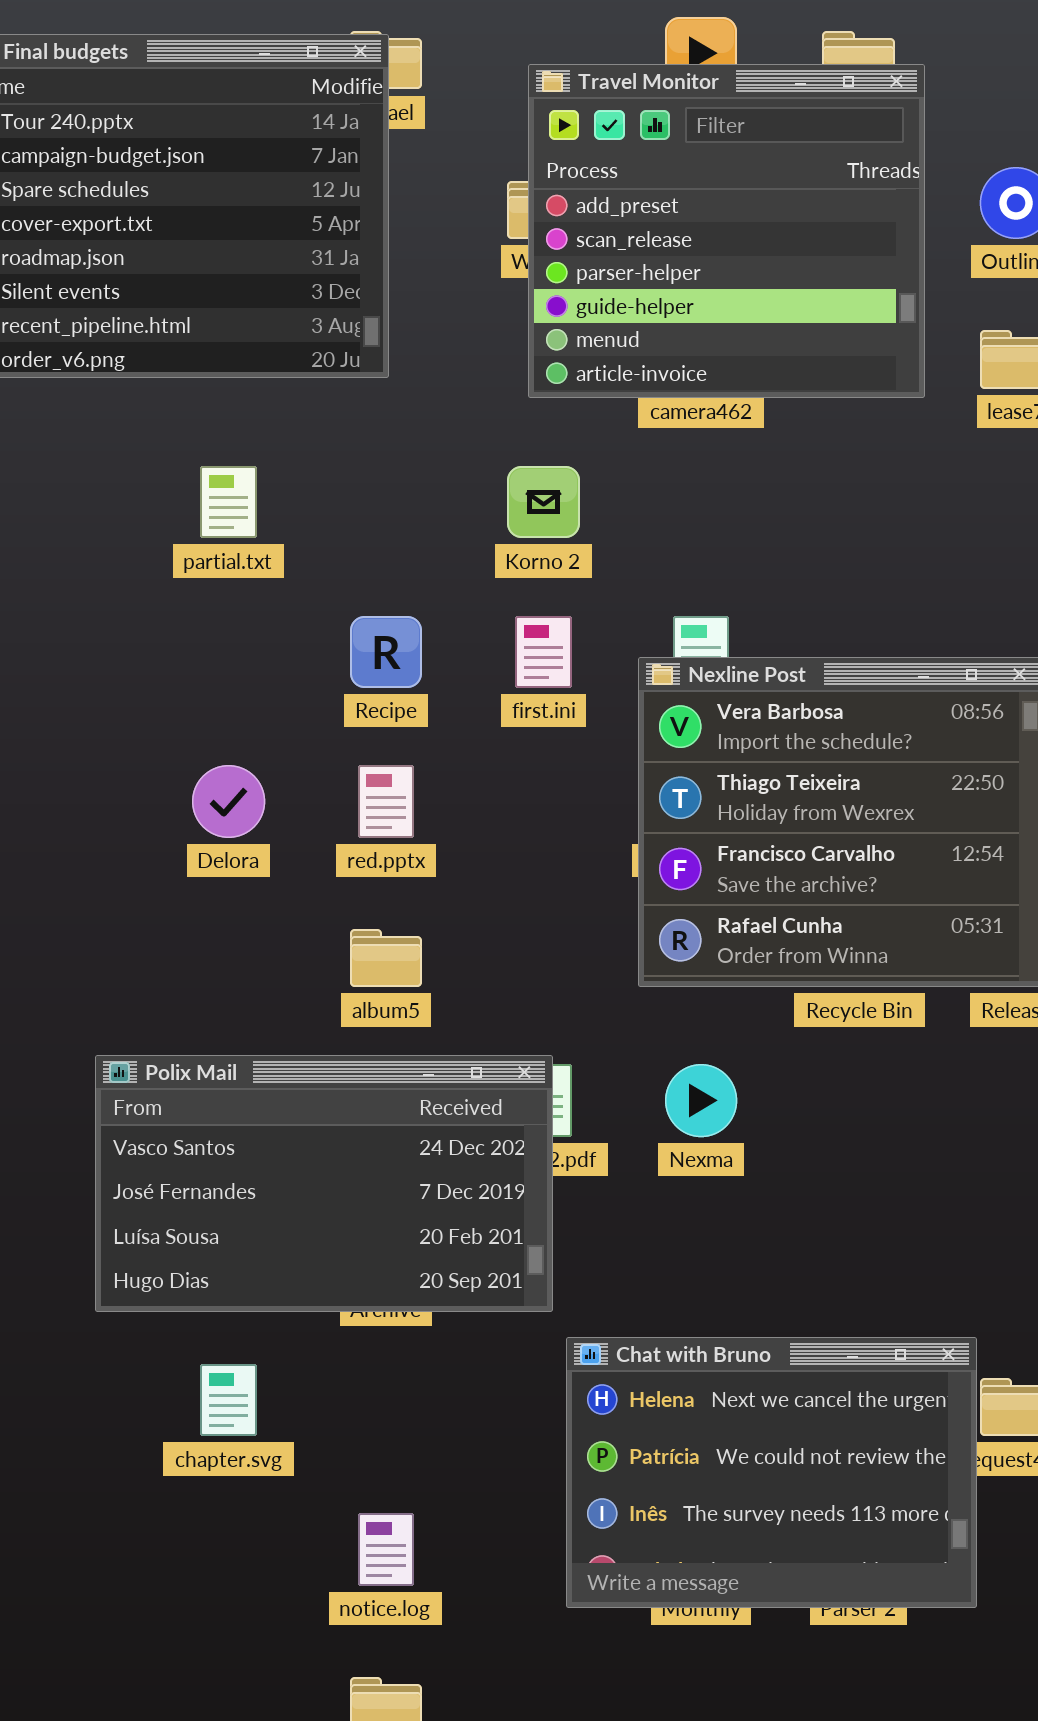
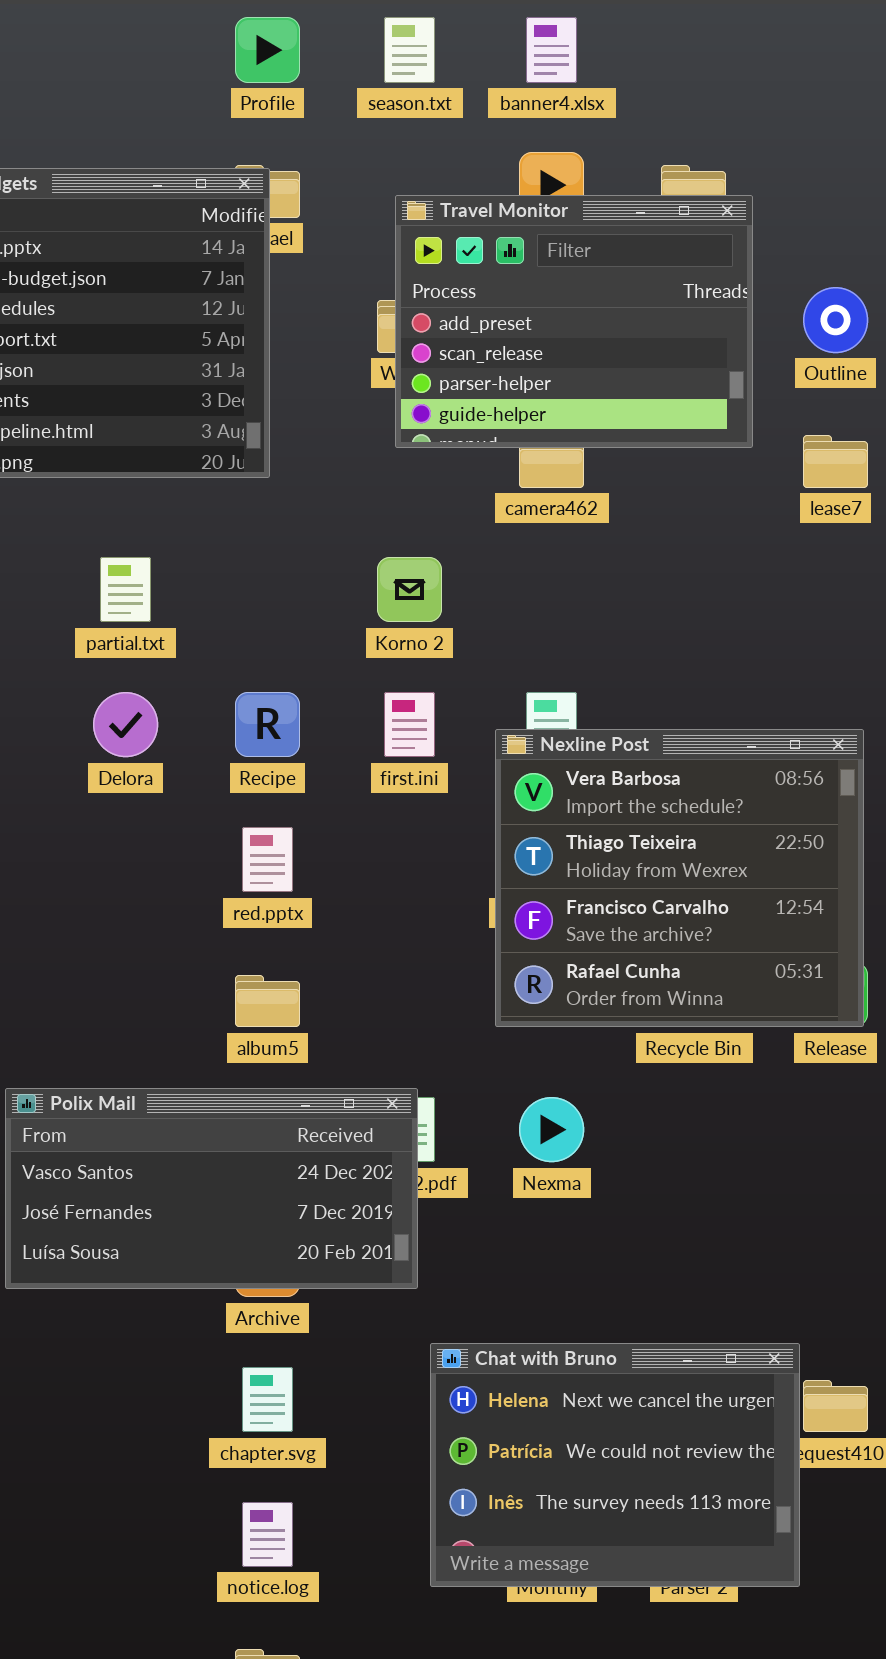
Travel Monitor: [528,64,925,398] -> [395,195,753,448], resized
Delora: [192,765,265,838] -> [93,692,158,757], moved
Polix Mail: [95,1055,553,1312] -> [5,1088,418,1289], resized
chapter.svg: [200,1364,257,1436] -> [242,1367,293,1432], moved

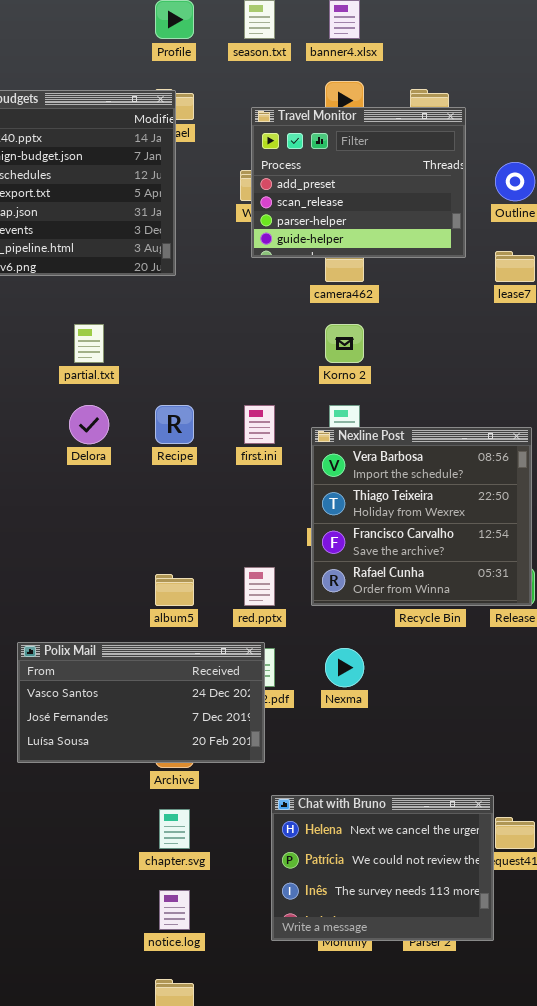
Korno 2: [377,557,442,622] -> [325,324,364,363], moved
red.pptx: [242,827,293,892] -> [244,567,275,606], moved

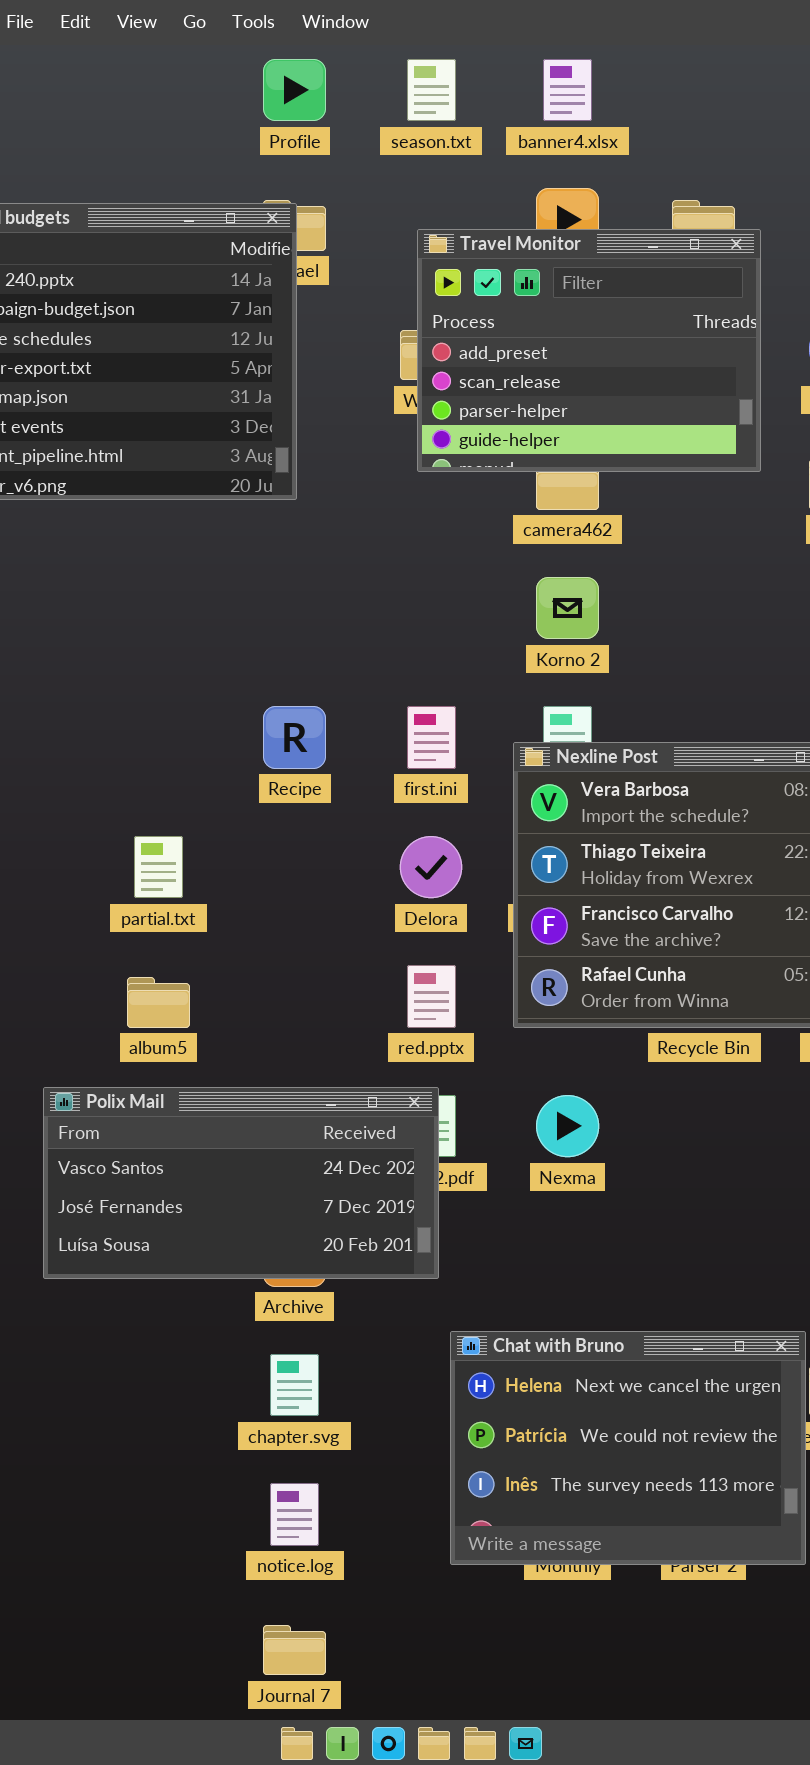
partial.txt: [74,324,104,363] -> [134,836,183,898], moved
Delora: [69,405,109,444] -> [400,836,462,898], moved
album5: [155,574,194,606] -> [127,977,190,1028], moved

